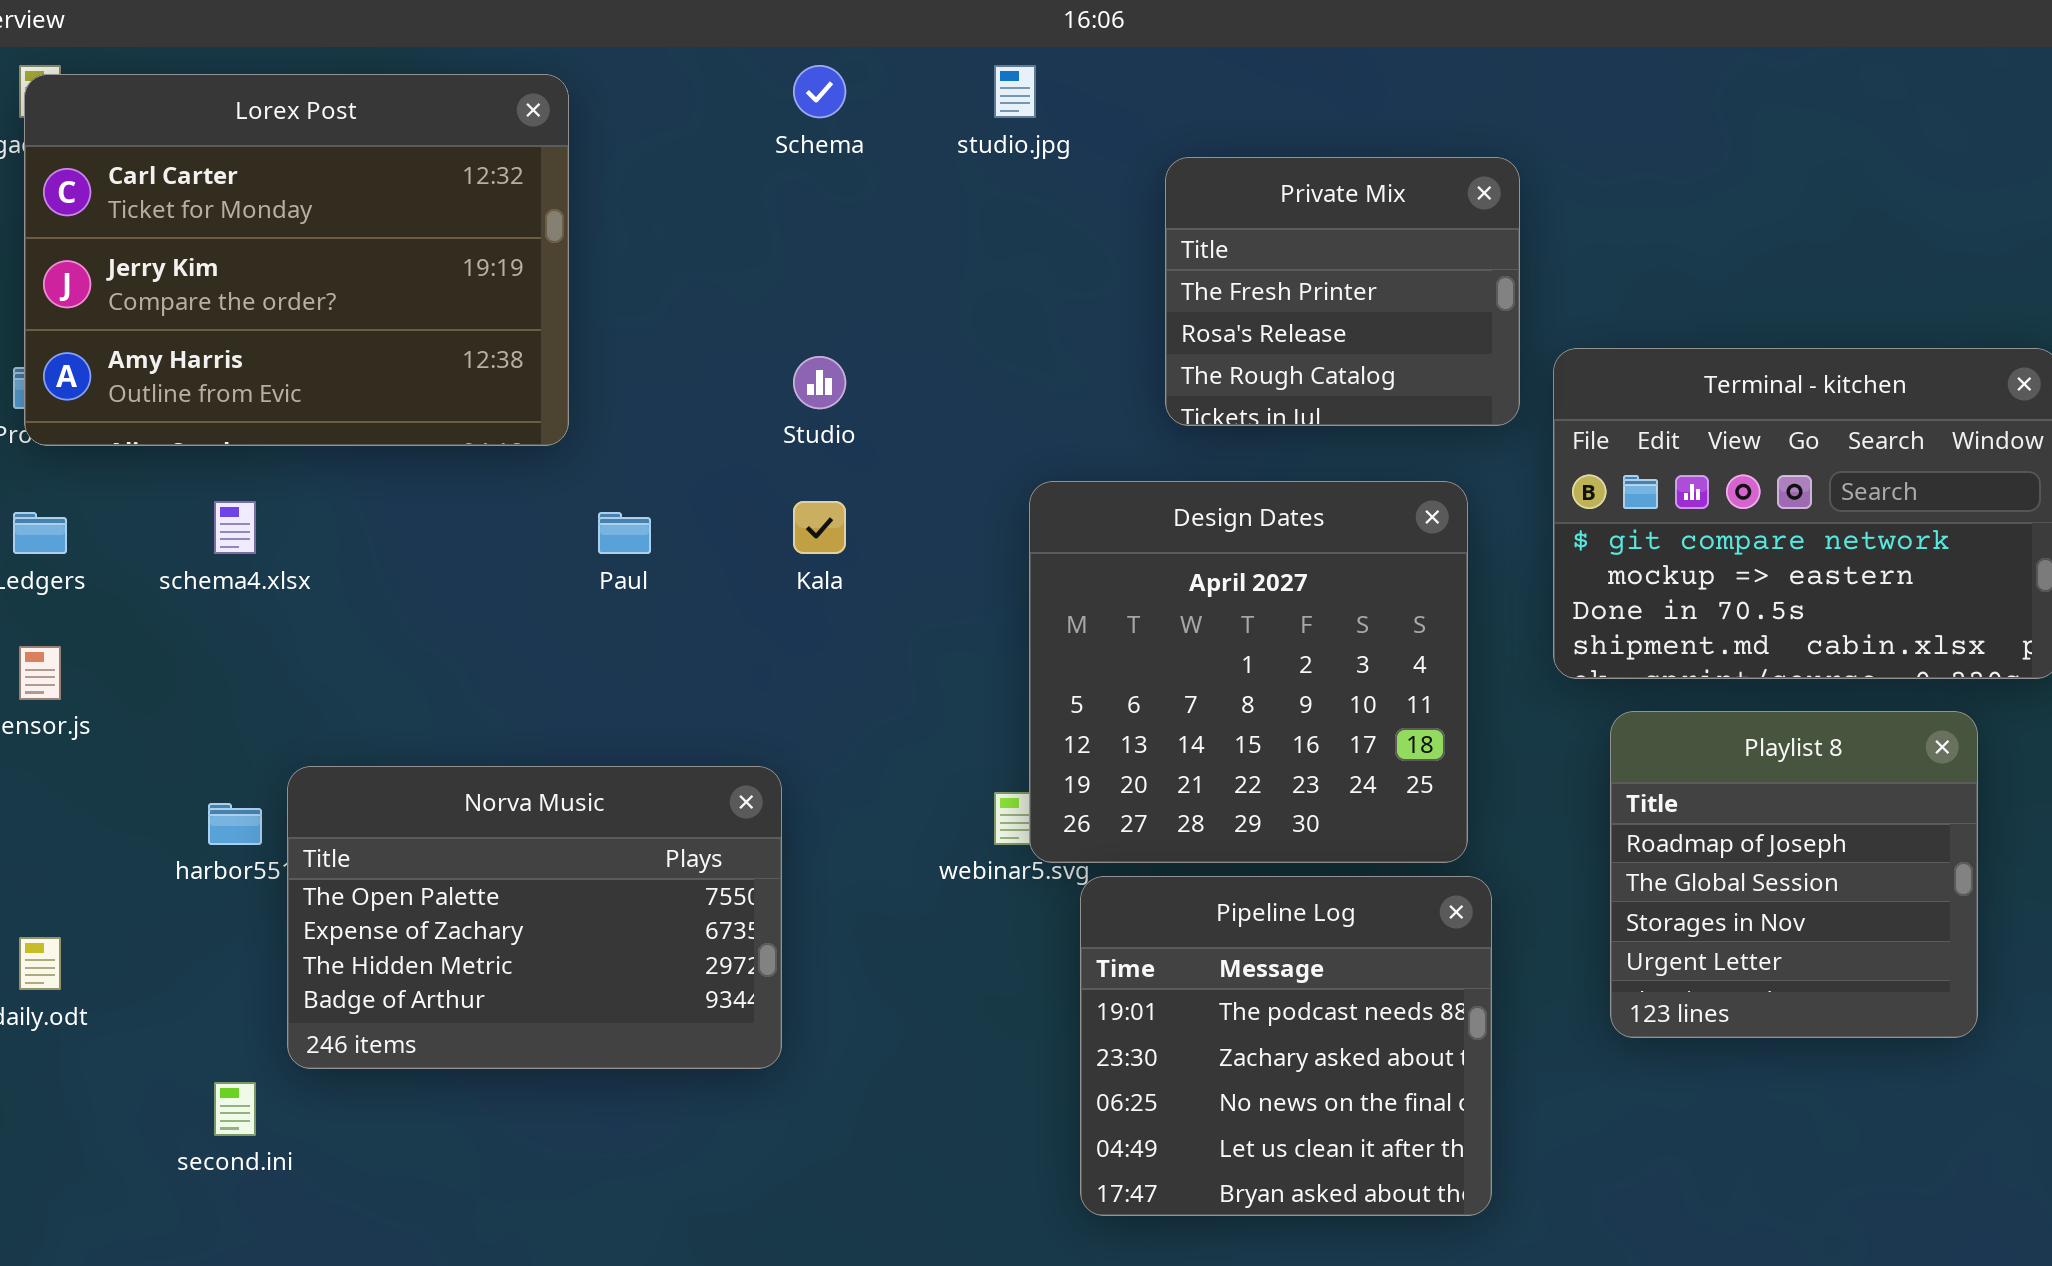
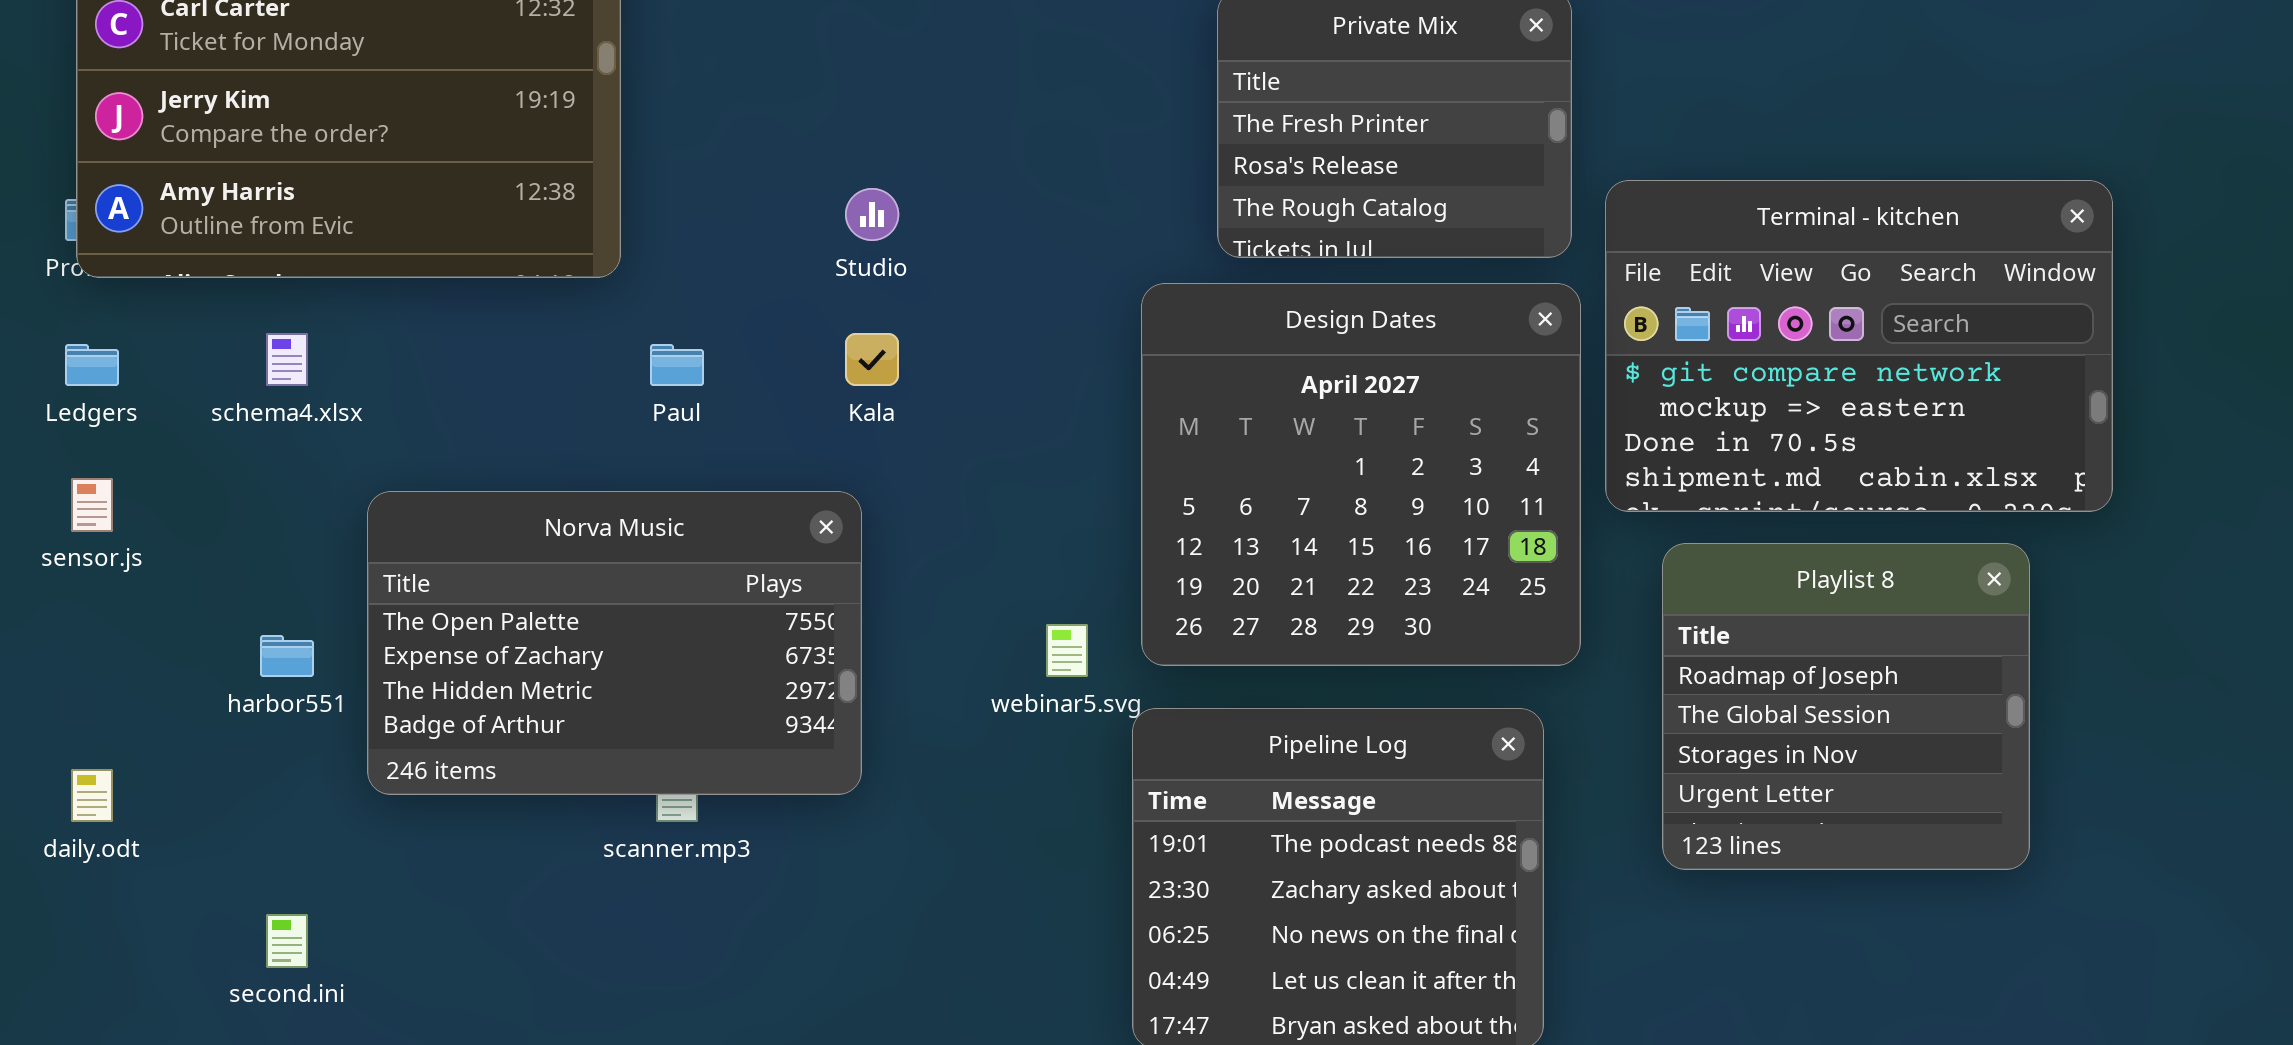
Design Dates: [1029,481,1468,863] -> [1141,283,1581,666], moved
Norva Music: [287,766,782,1069] -> [367,491,862,795], moved

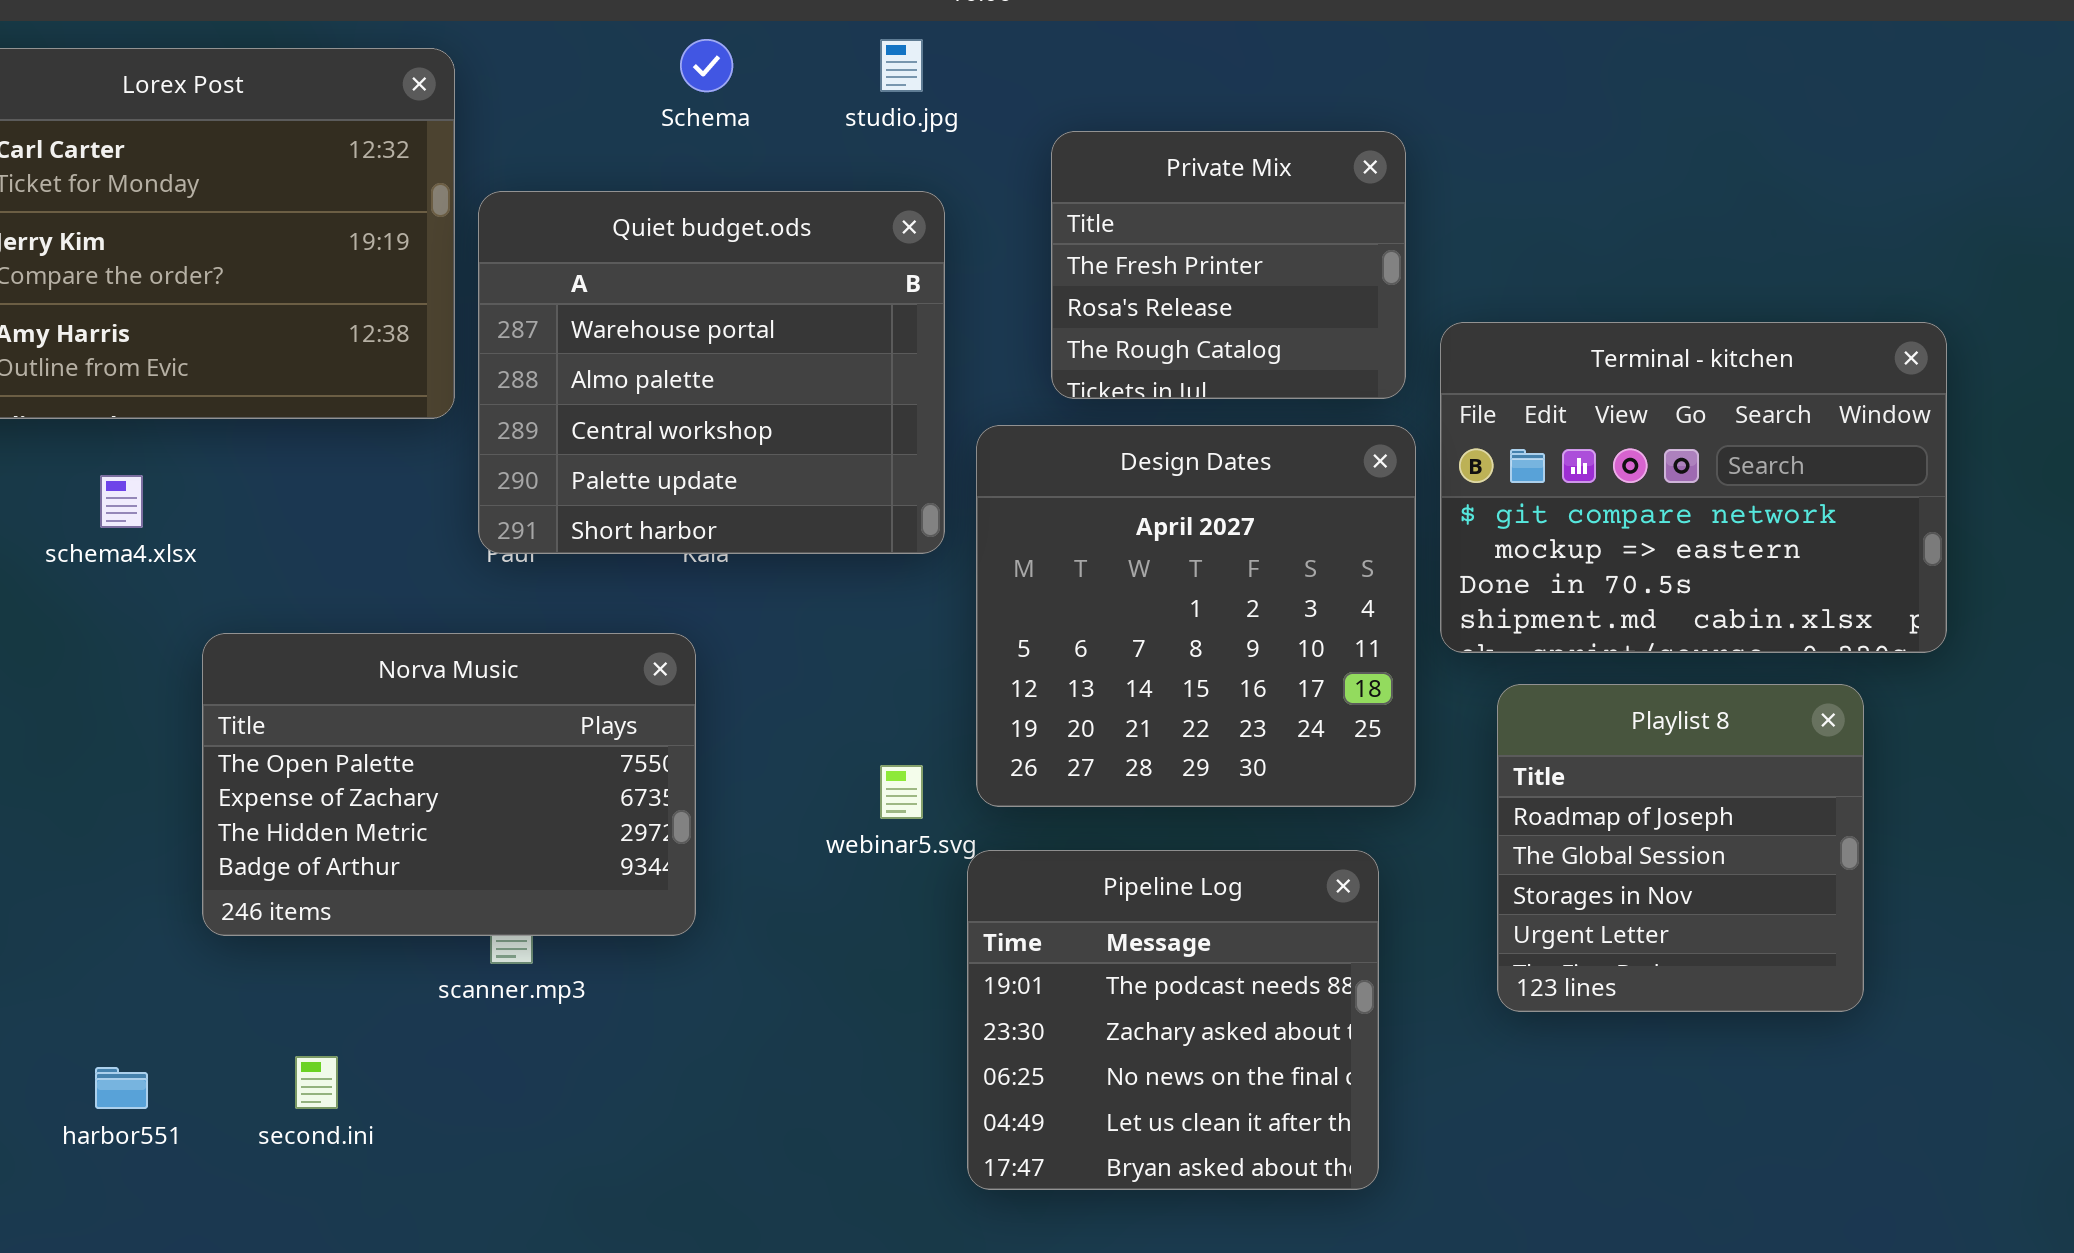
Quiet budget.ods: none -> [478,191,945,554], opened
harbor551: [260,635,314,677] -> [95,1067,148,1109], moved
second.ini: [266,914,308,968] -> [295,1056,338,1109], moved

